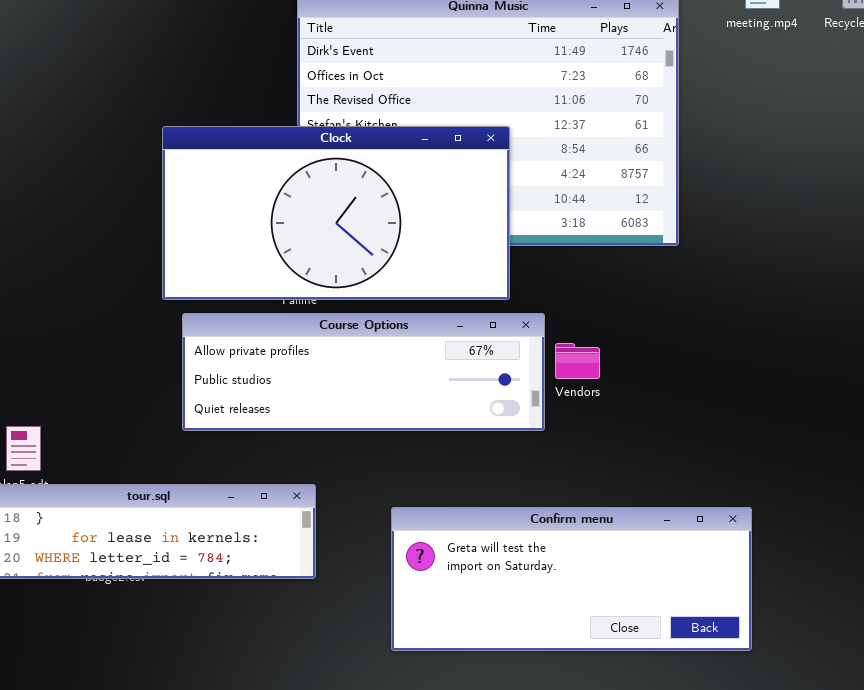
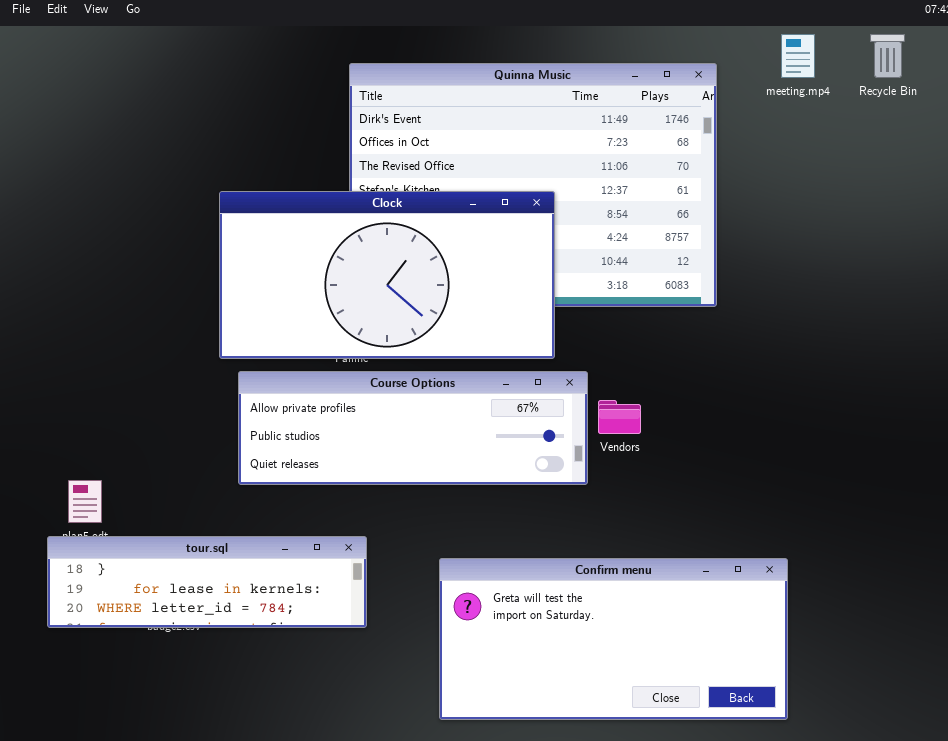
Confirm menu: [391,507,752,651] -> [439,558,788,720], resized

